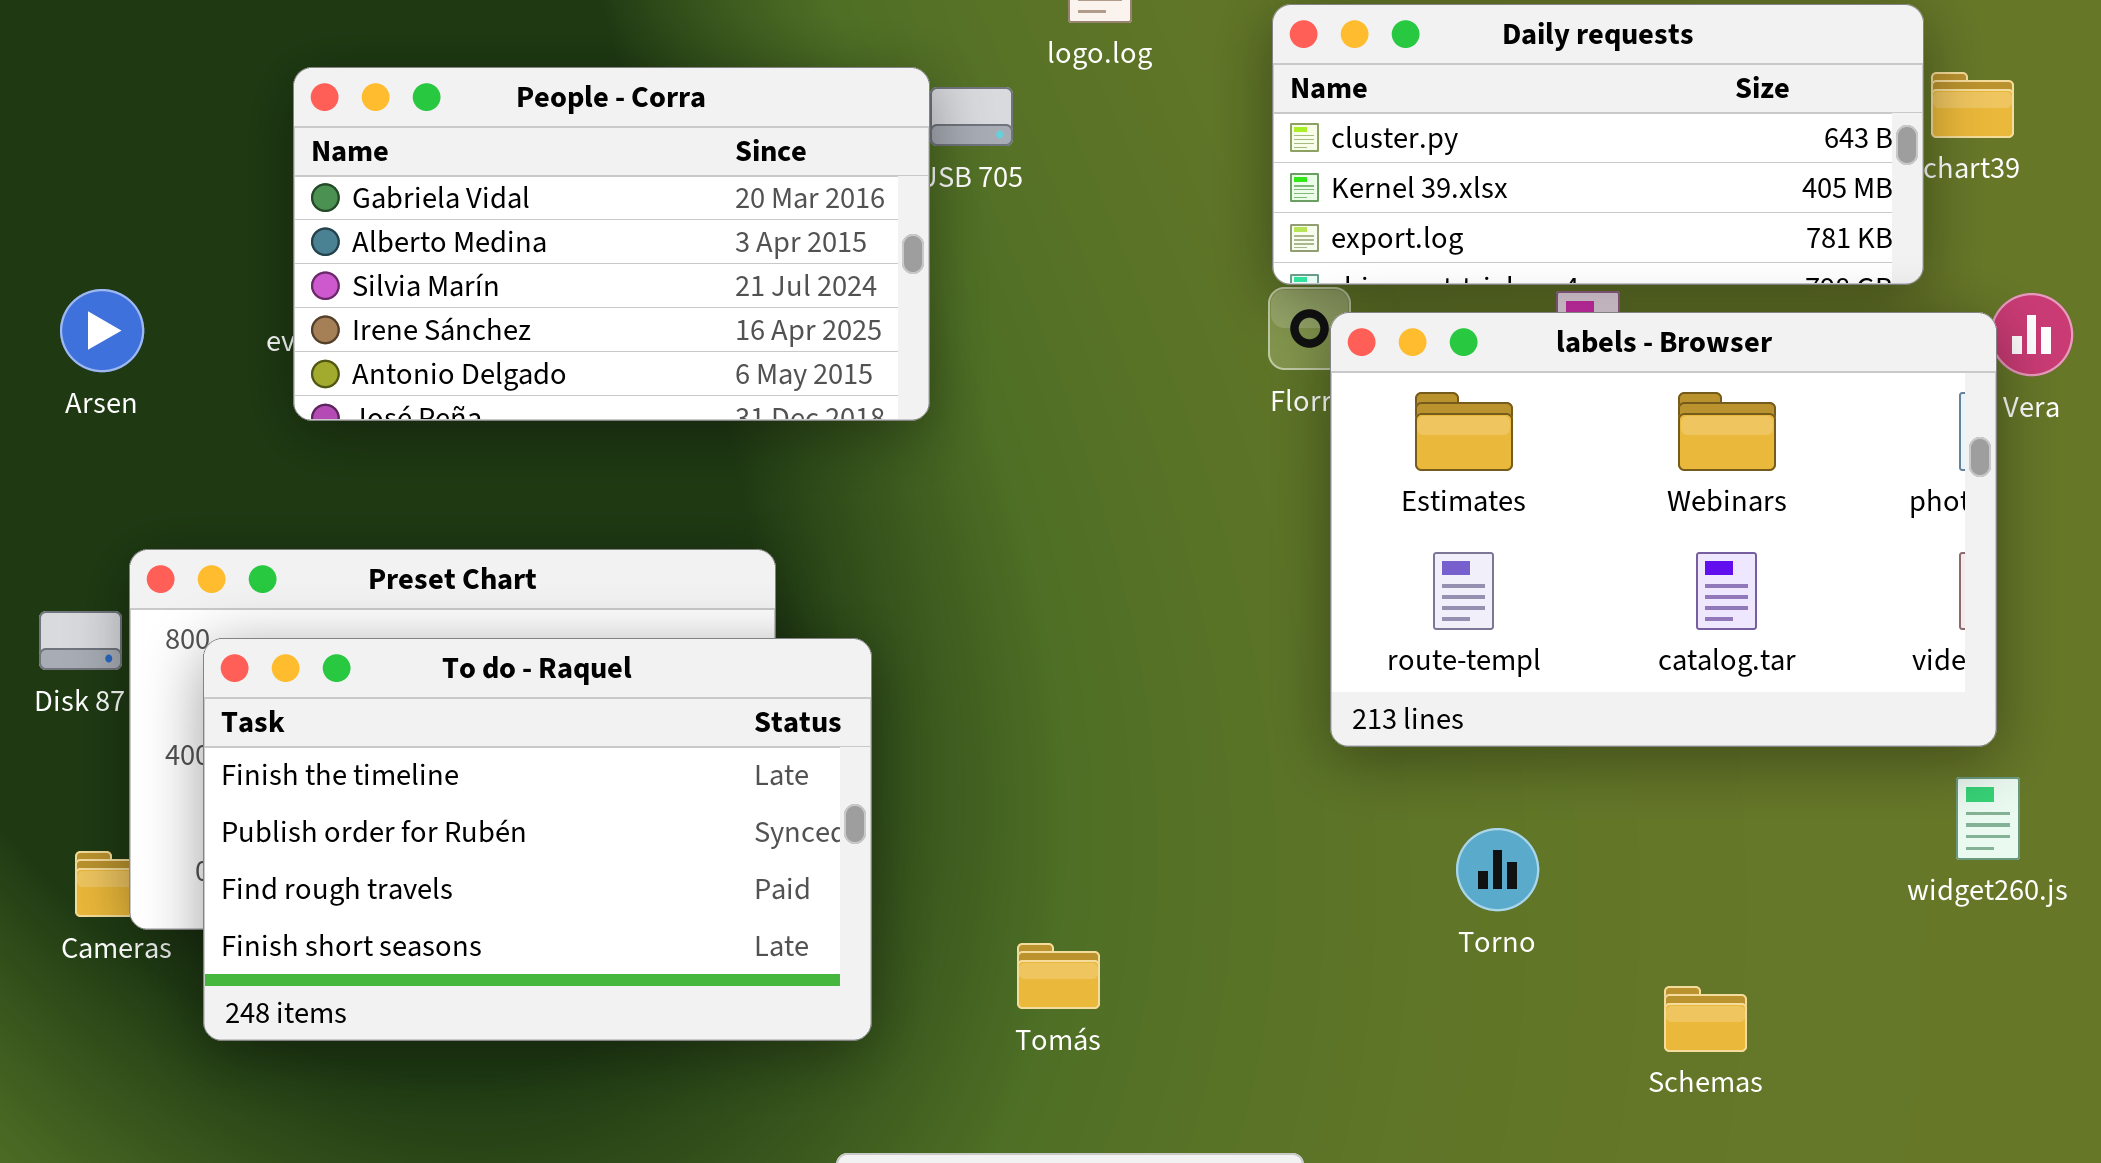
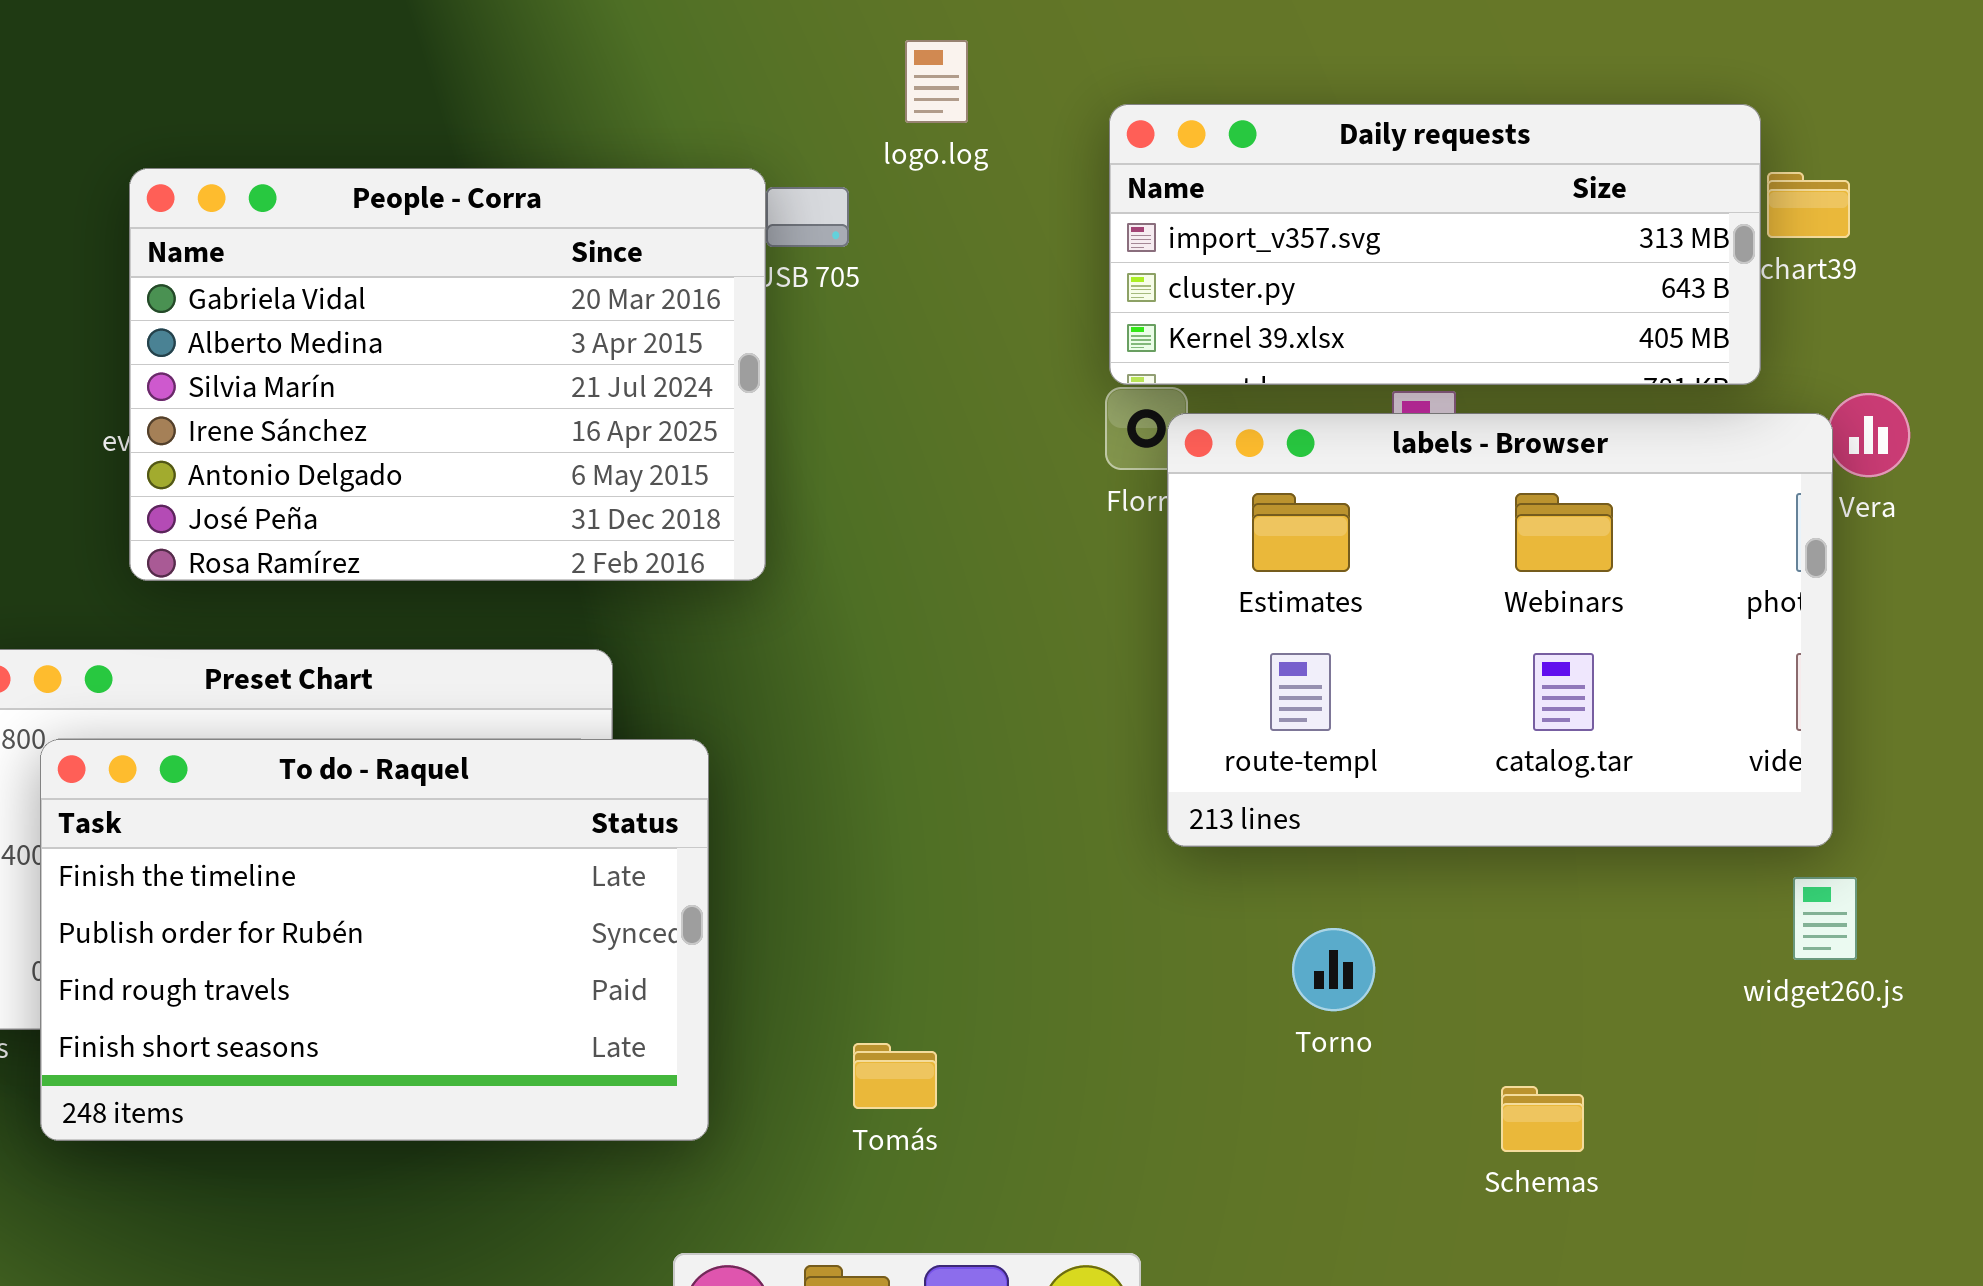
Daily requests: [1272,4,1924,285] -> [1109,104,1761,385], scrolled up 1 row
People - Corra: [293,67,930,421] -> [129,168,766,581], resized

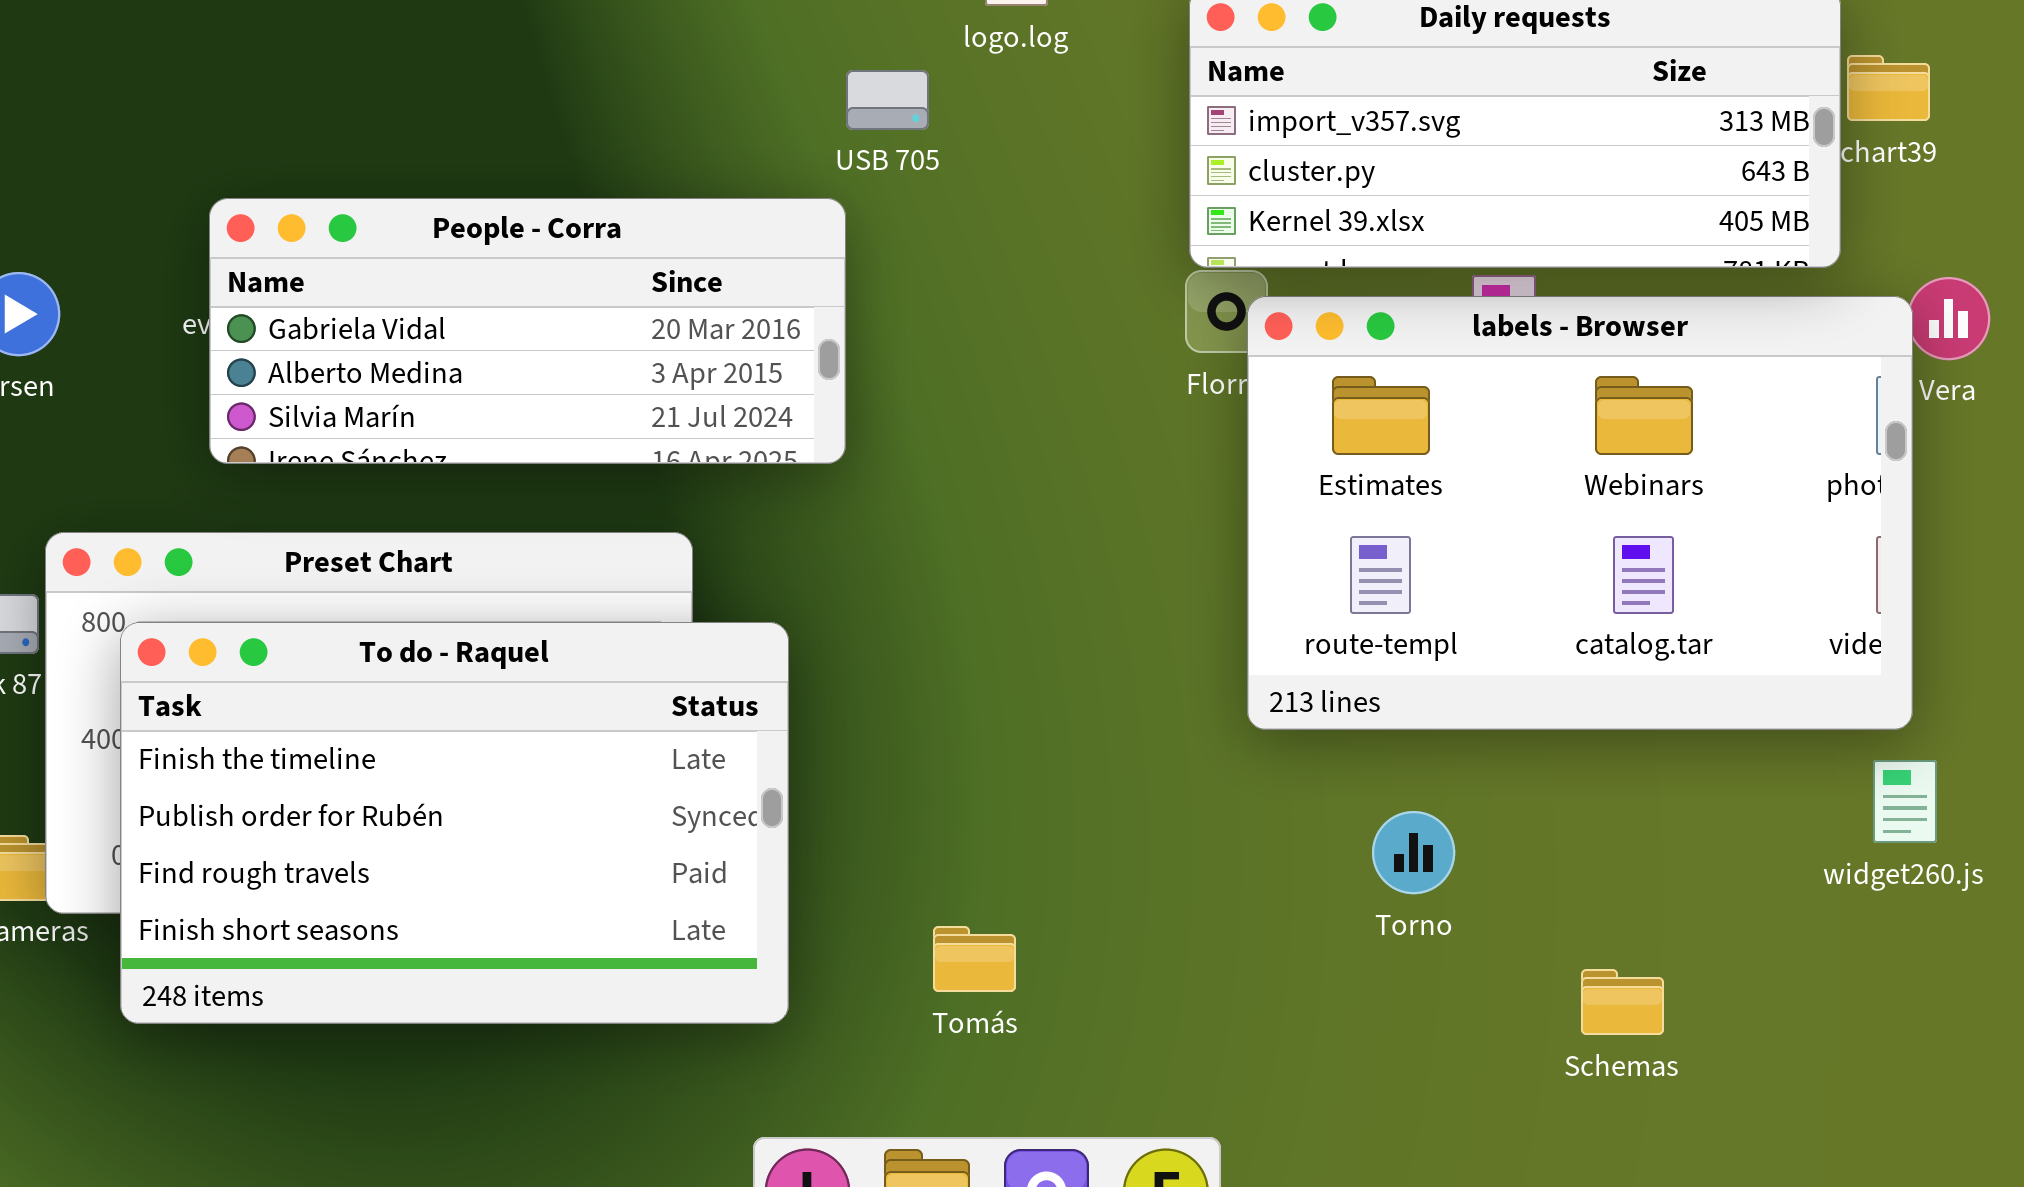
People - Corra: [129,168,766,581] -> [209,198,846,464], resized

